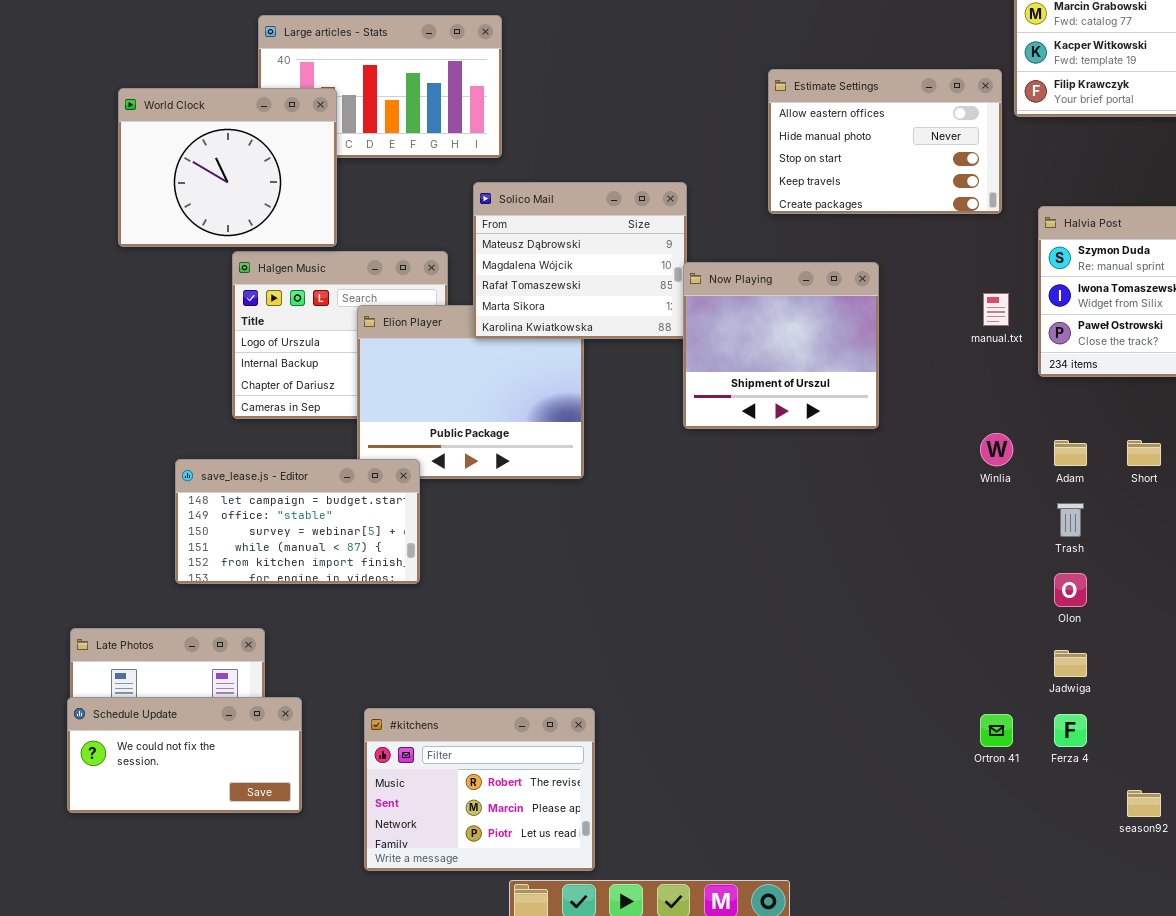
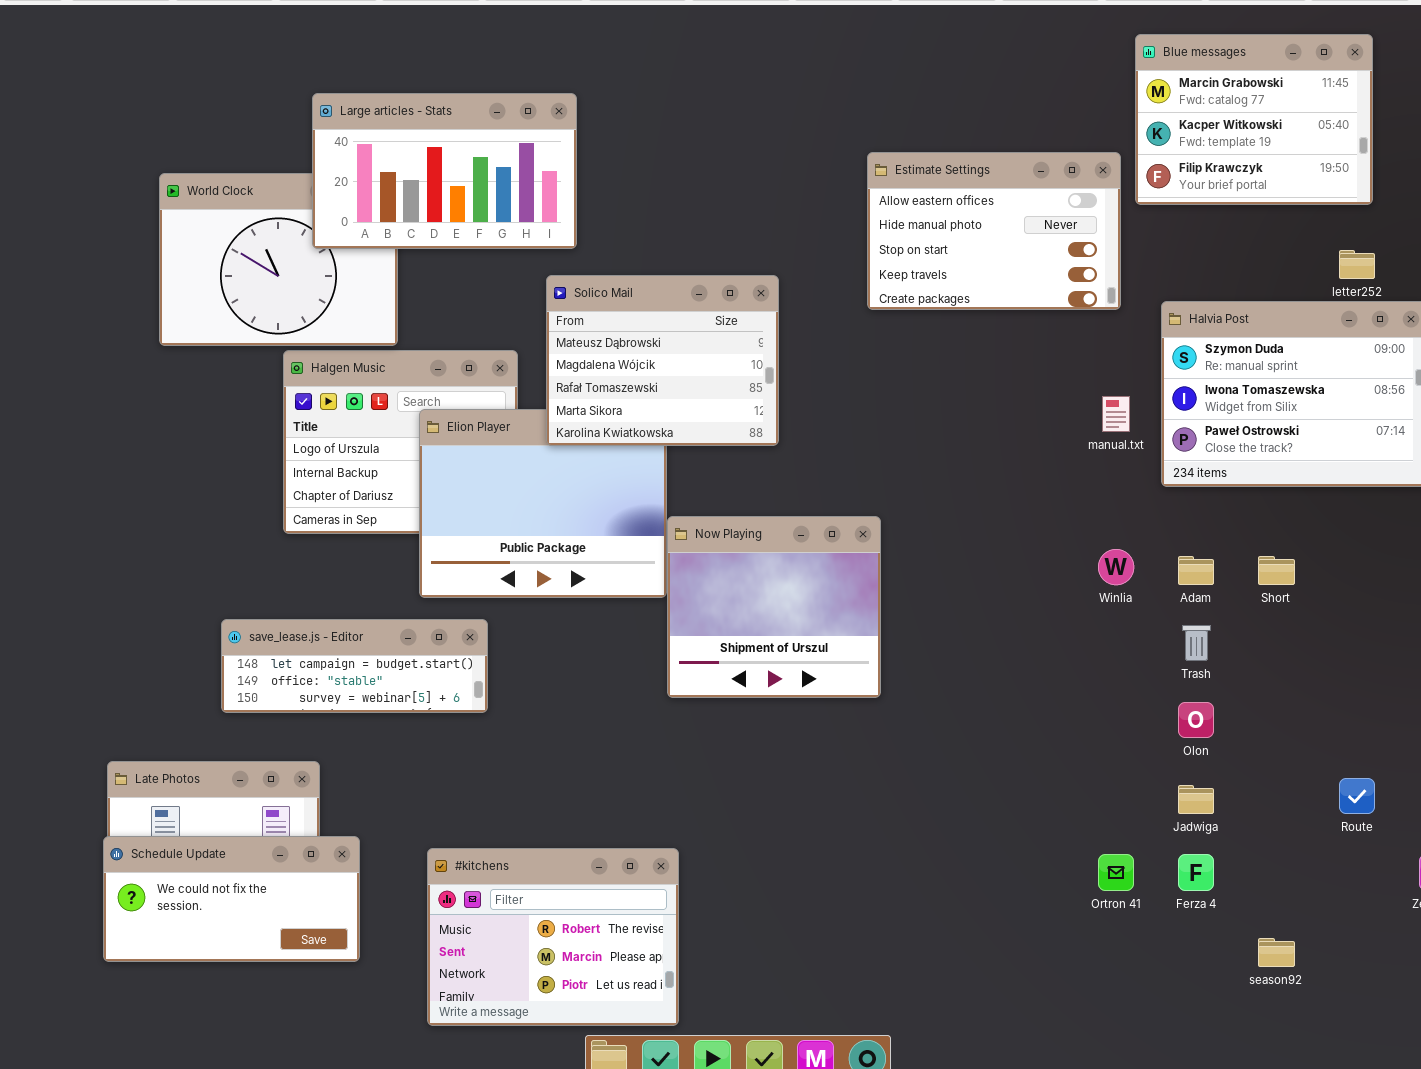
Large articles - Stats: [258,15,502,158] -> [312,93,577,249], raised
Now Playing: [683,262,879,429] -> [667,516,881,698], moved
save_lease.js - Editor: [175,459,420,584] -> [221,619,488,713], resized

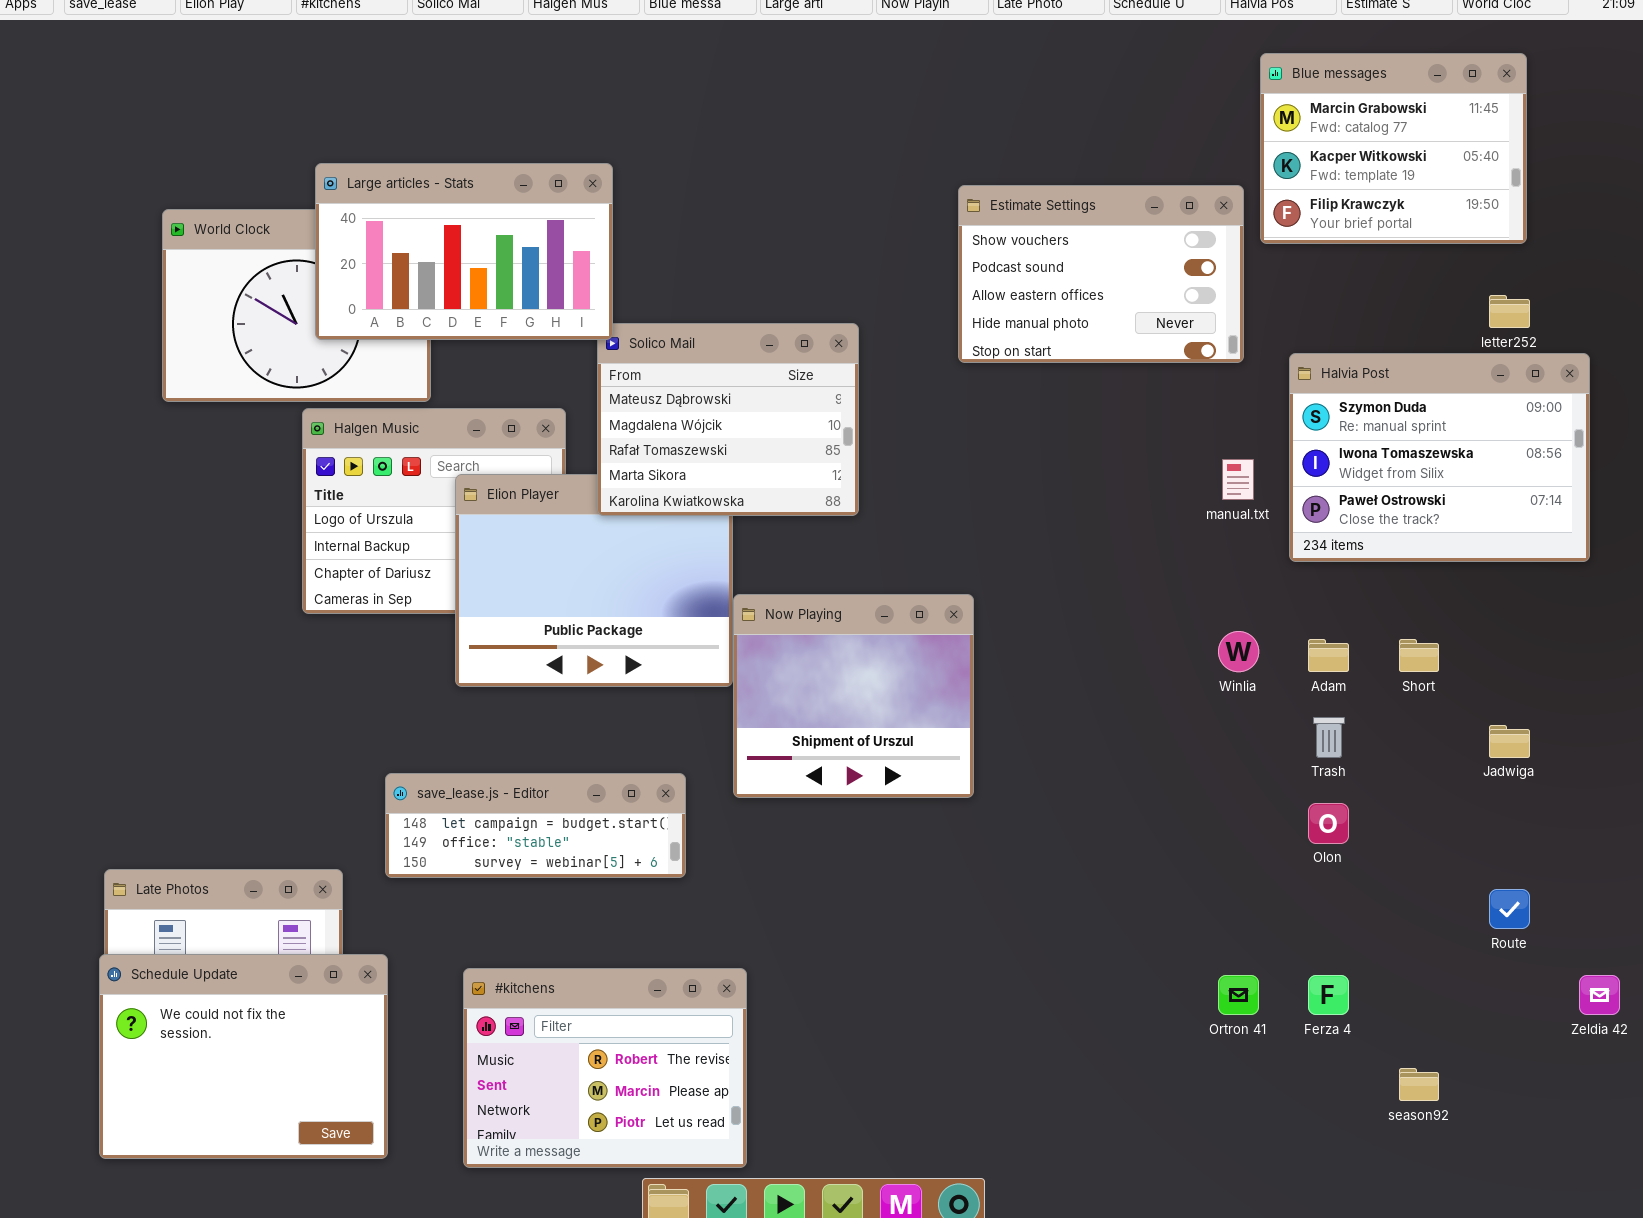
Large articles - Stats: [312,93,577,249] -> [315,163,613,340], moved
Estimate Settings: [867,152,1121,310] -> [958,185,1244,363], scrolled up 2 rows
save_lease.js - Editor: [221,619,488,713] -> [385,773,686,878], moved
Jadwiga: [1178,785,1214,814] -> [1489,725,1530,758], moved
Schedule Update: [103,836,360,962] -> [99,954,388,1159], resized

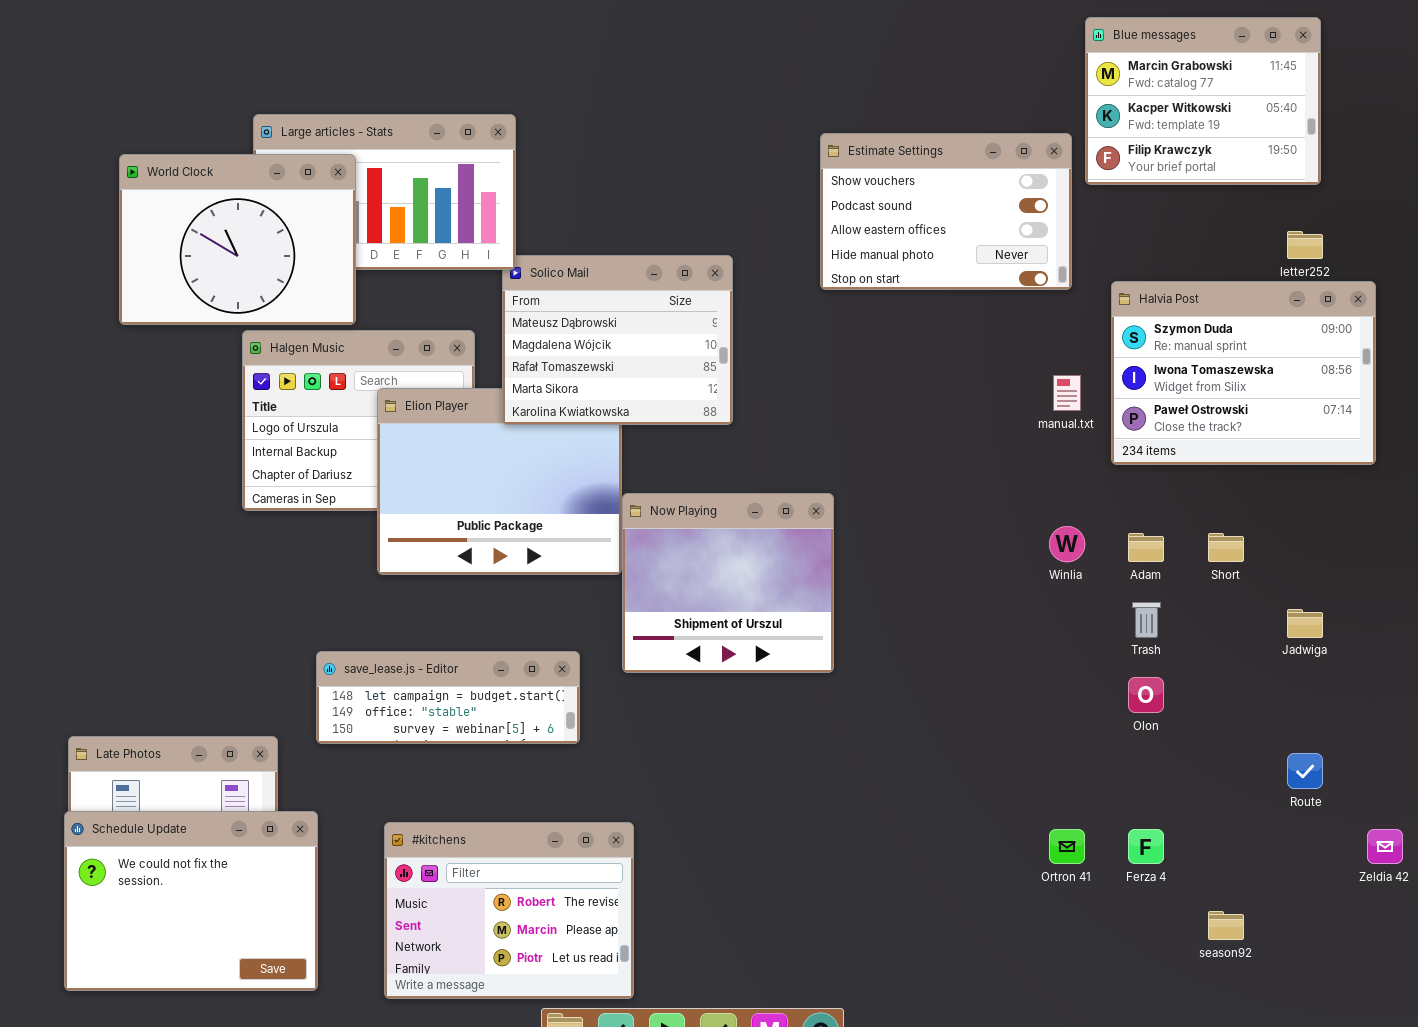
World Clock: [162,209,431,402] -> [119,154,356,325], raised

